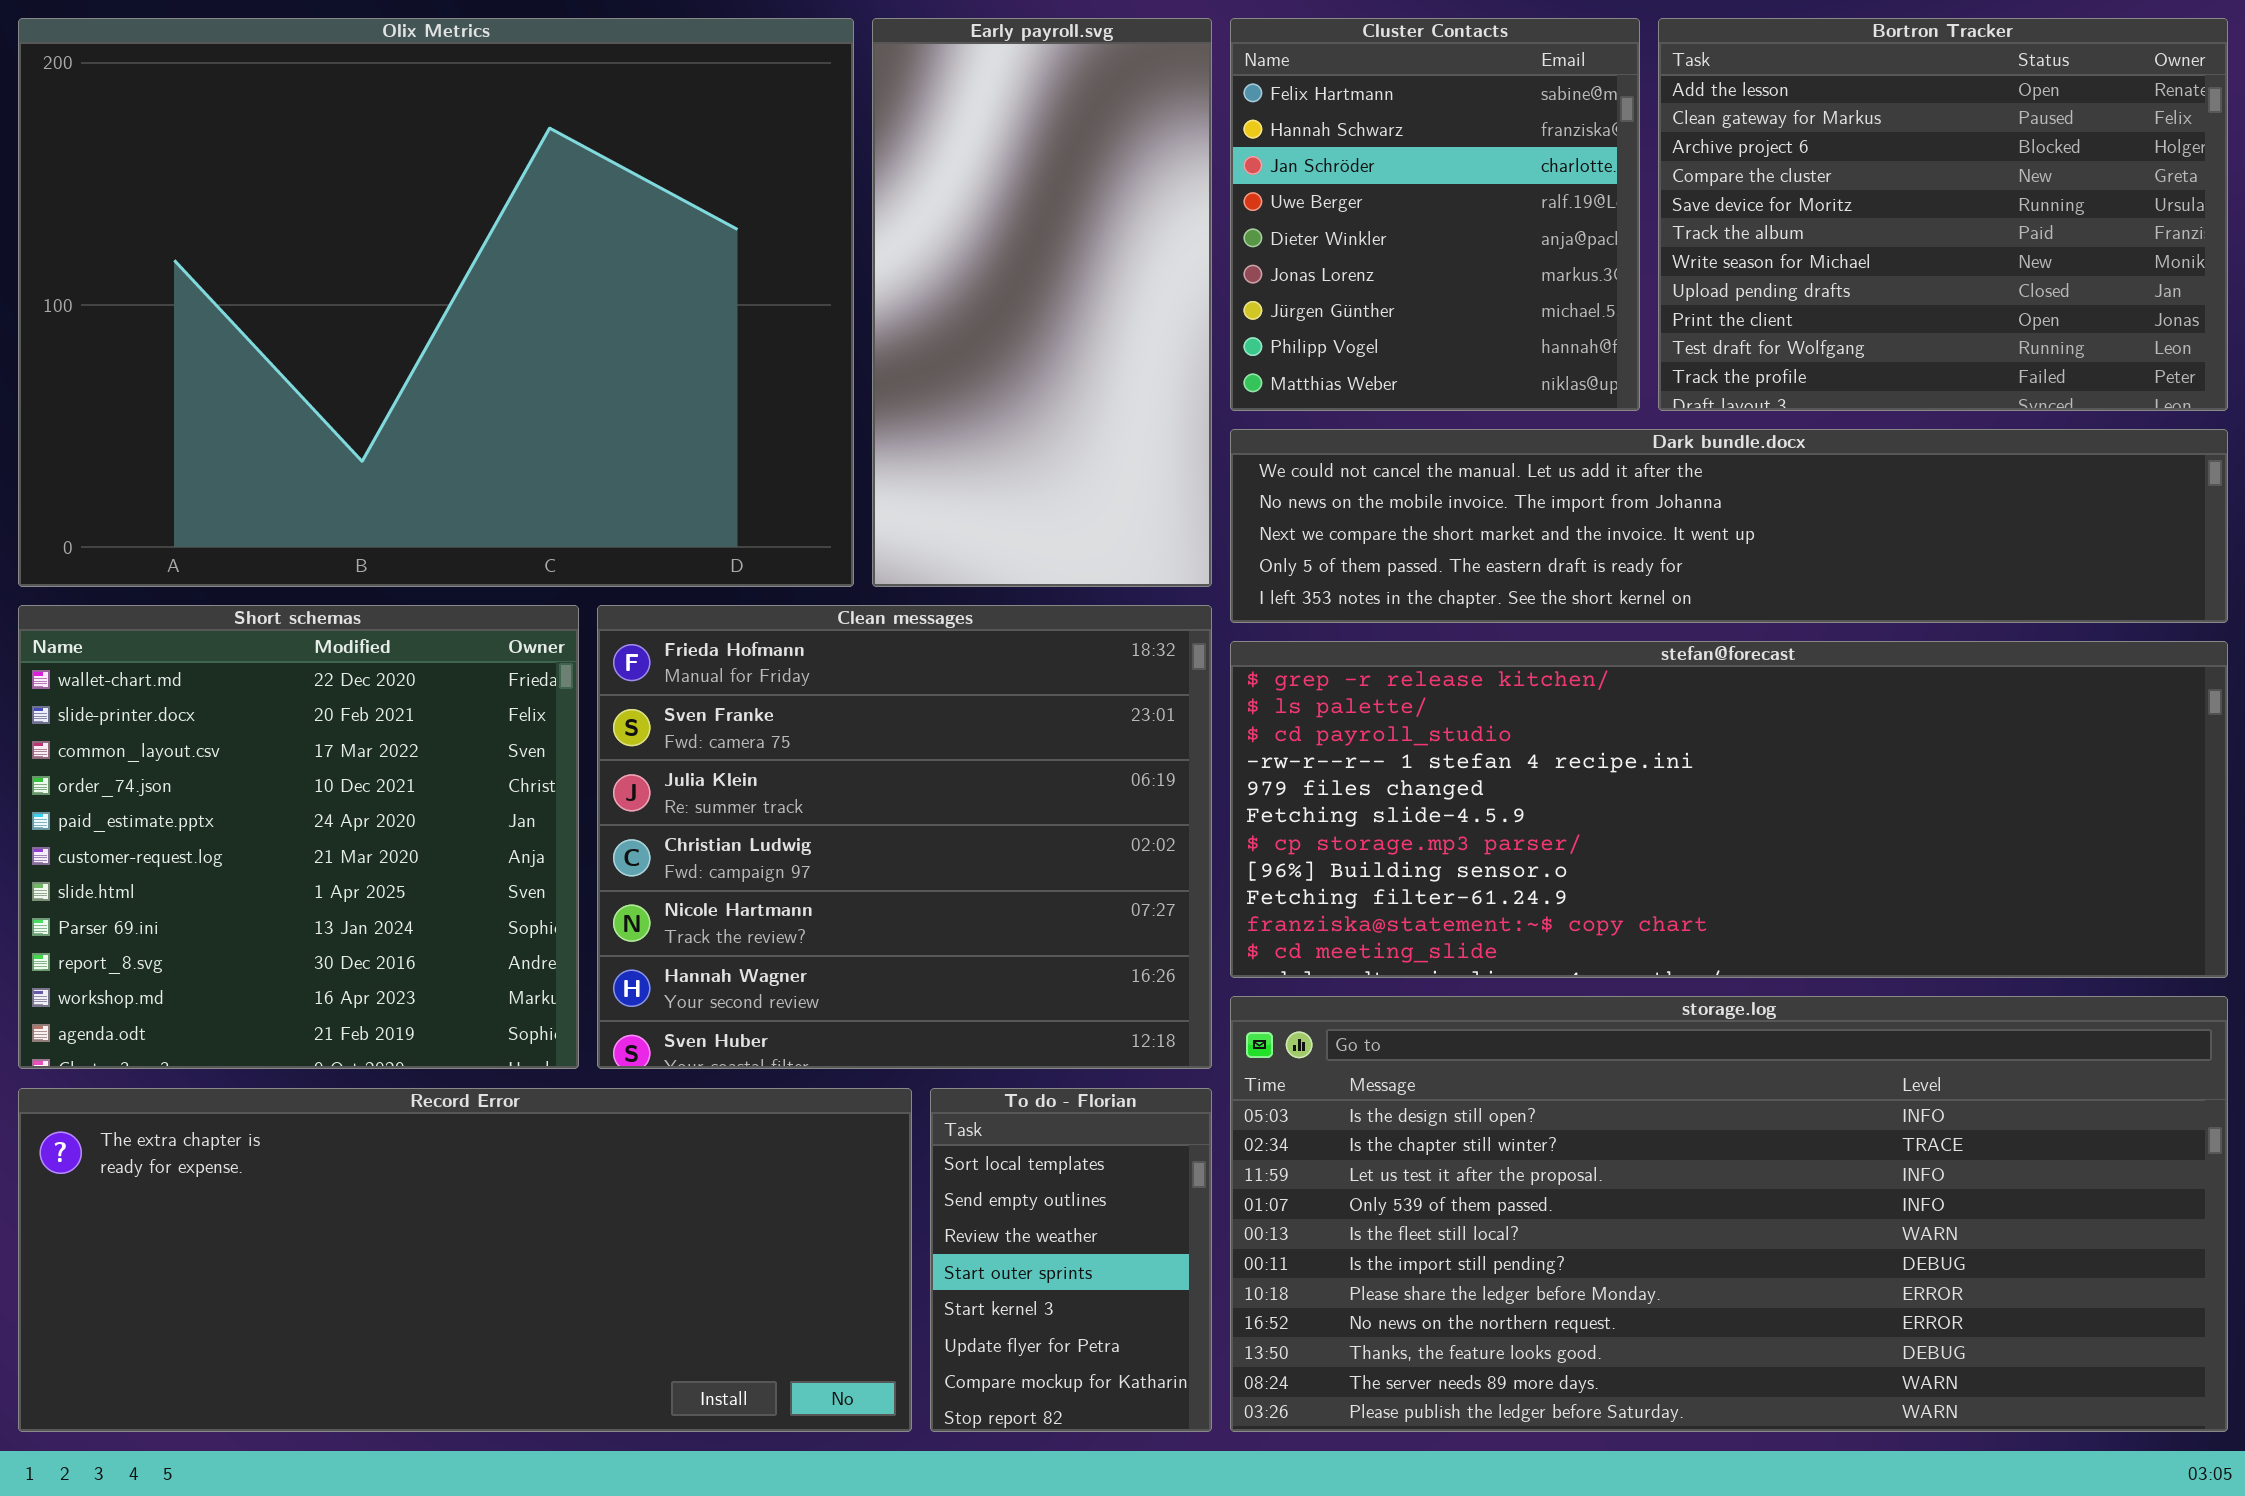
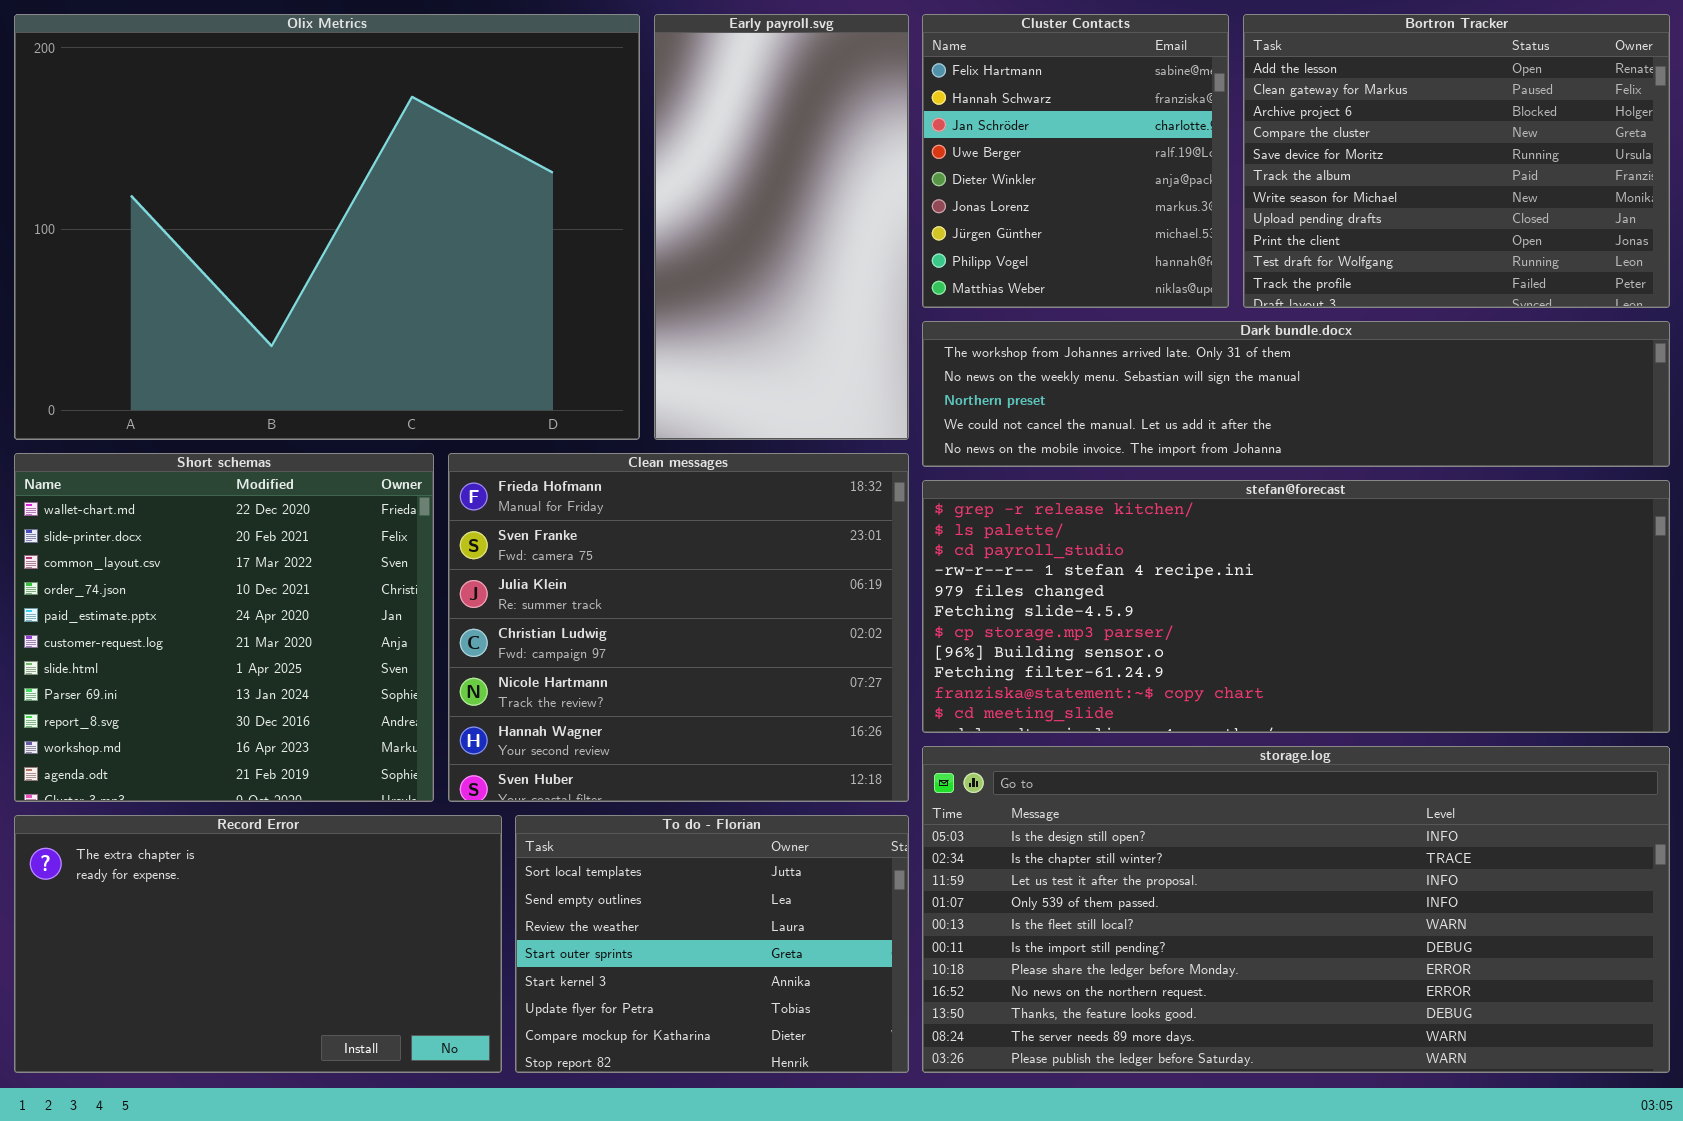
Dark bundle.docx: [1230,429,2228,623] -> [922,321,1670,467], scrolled up 3 rows
Record Error: [18,1088,912,1432] -> [14,815,502,1073], resized
To do - Florian: [930,1088,1212,1432] -> [515,815,909,1073], resized

